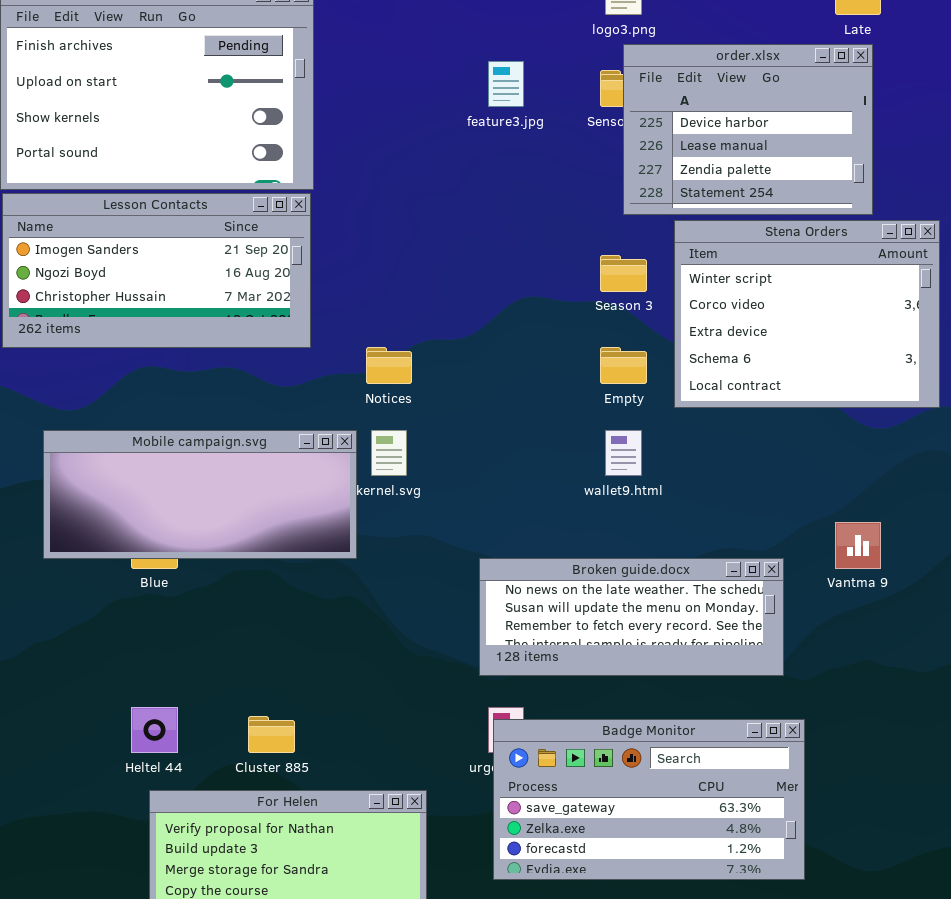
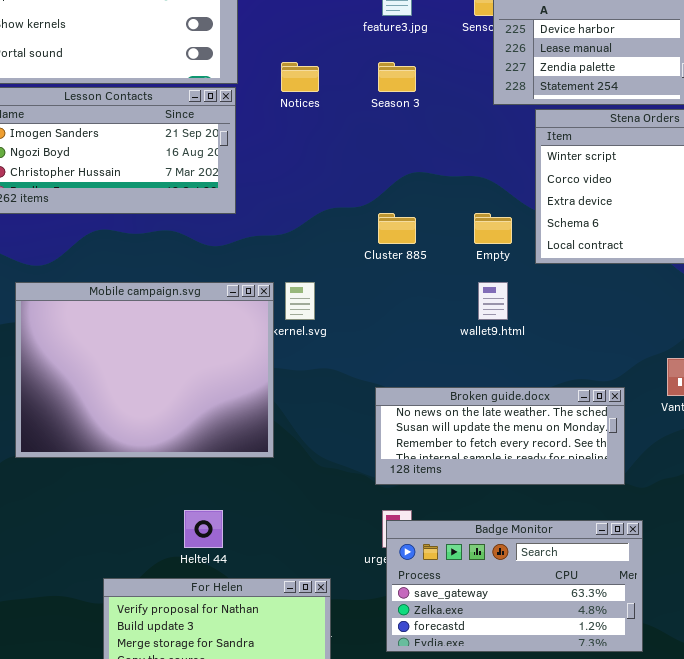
Season 3: [600,255,647,292] -> [378,62,416,92], moved
Notices: [366,347,412,384] -> [281,62,319,92], moved
Mobile campaign.svg: [43,430,357,559] -> [15,282,274,458], resized
Heltel 44: [131,707,178,753] -> [184,510,223,548], moved
Cluster 885: [248,716,295,753] -> [378,213,416,244], moved

